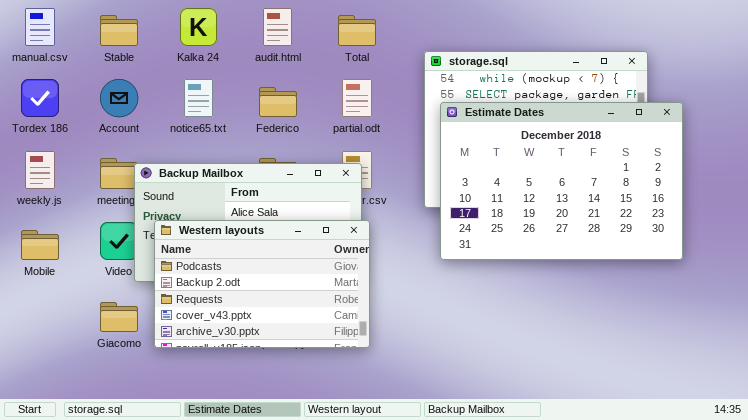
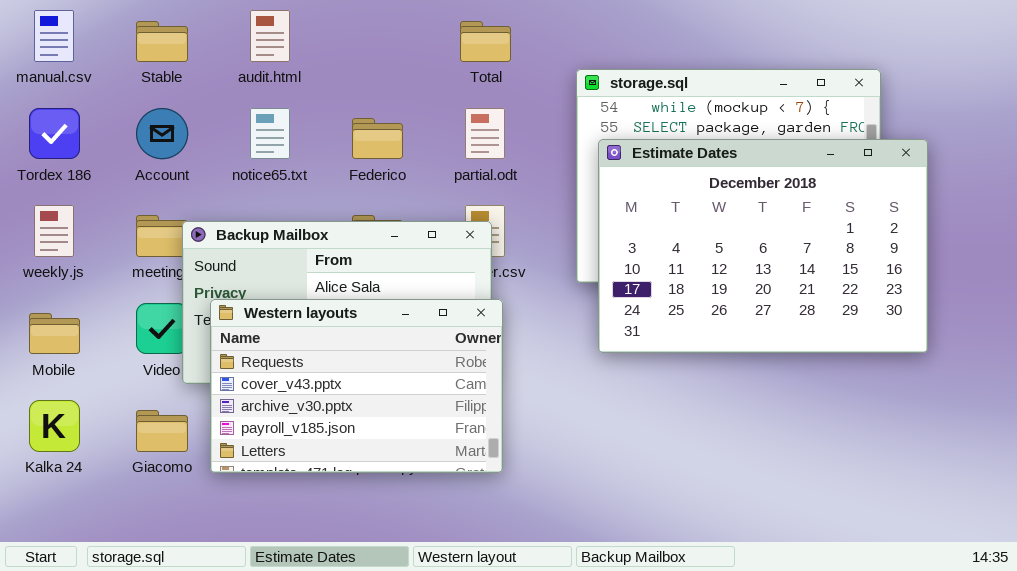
Kalka 24: [180,8,217,46] -> [29,400,80,452], moved
audit.html: [263,8,292,46] -> [250,10,290,62], moved
Western layouts: [154,220,370,348] -> [210,299,503,473], scrolled down 2 rows

